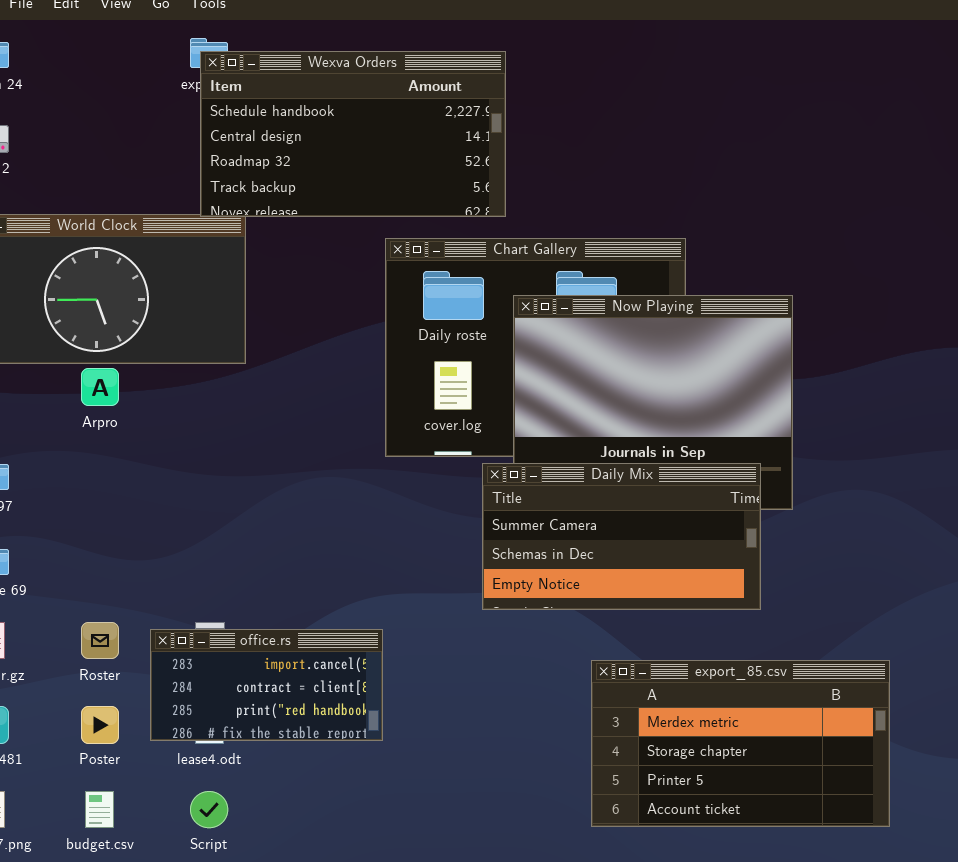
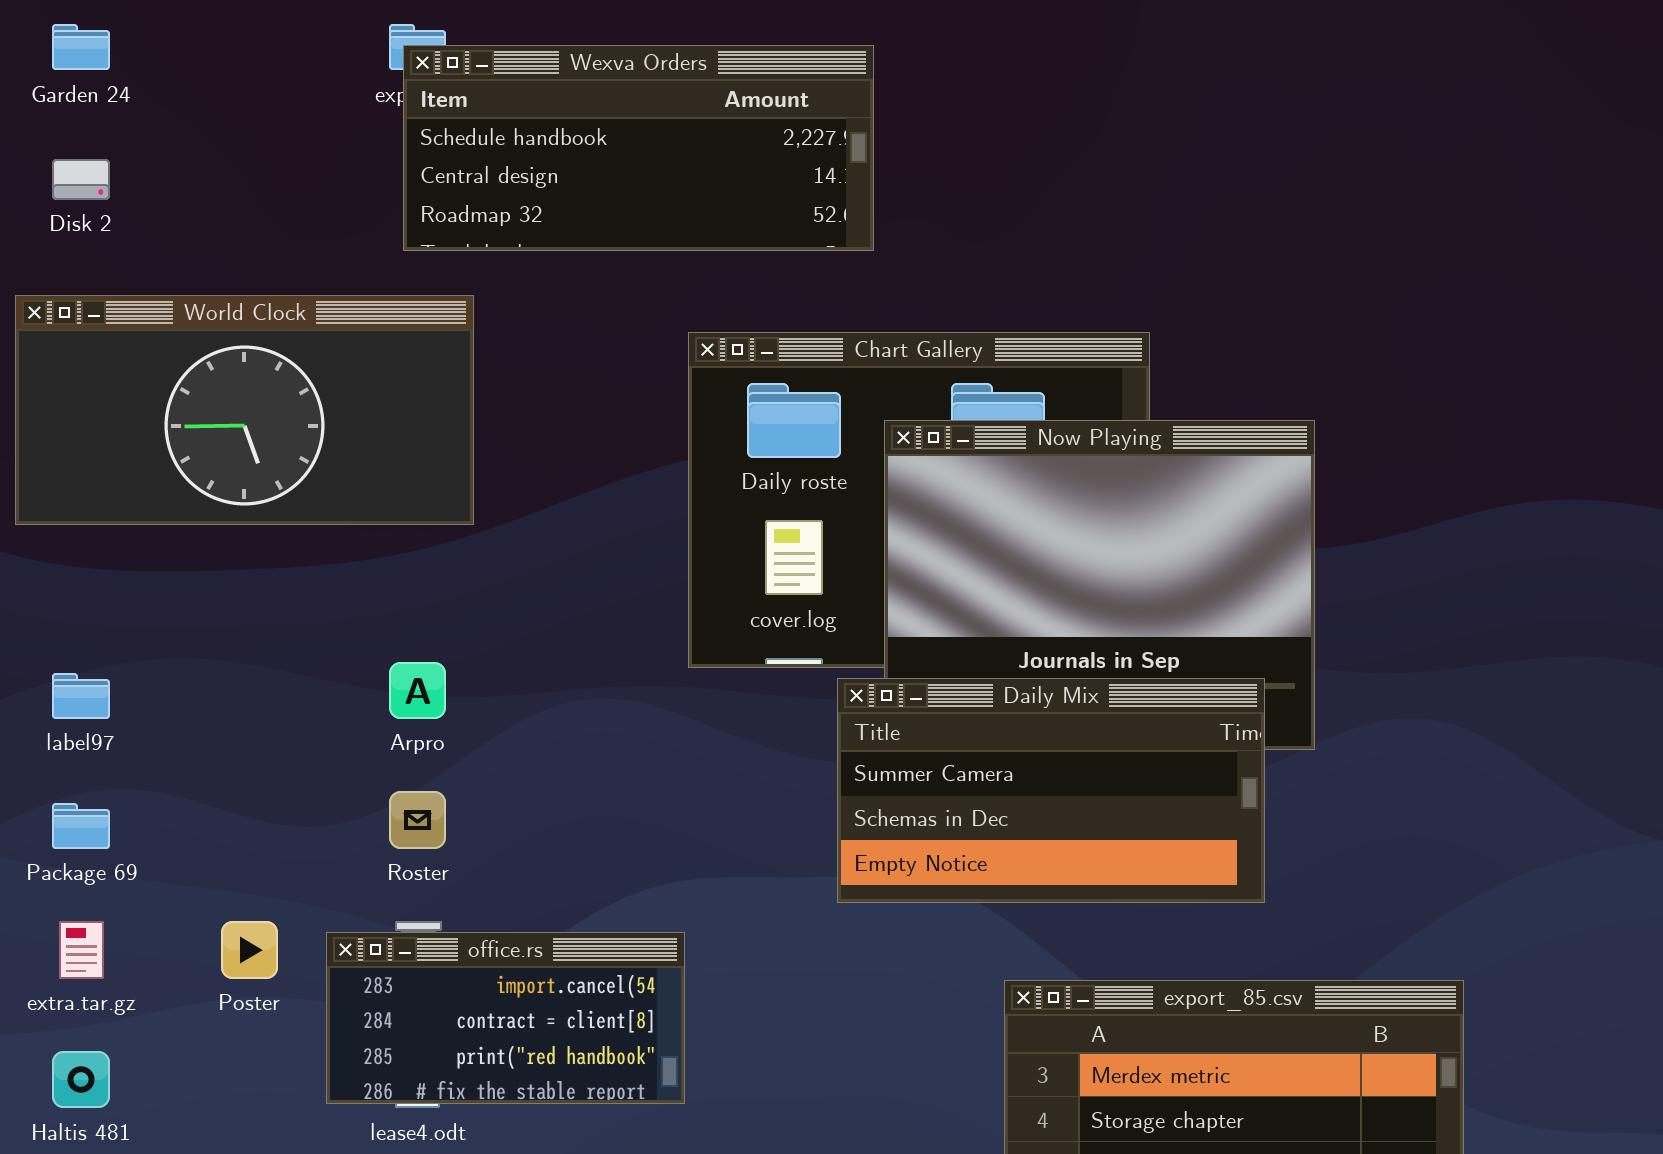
Wexva Orders: [200,51,506,217] -> [403,45,874,251], resized
Arpro: [81,368,119,406] -> [389,662,446,719], moved
Roster: [81,622,119,659] -> [389,791,446,849], moved
Poster: [81,706,119,744] -> [221,921,278,979], moved

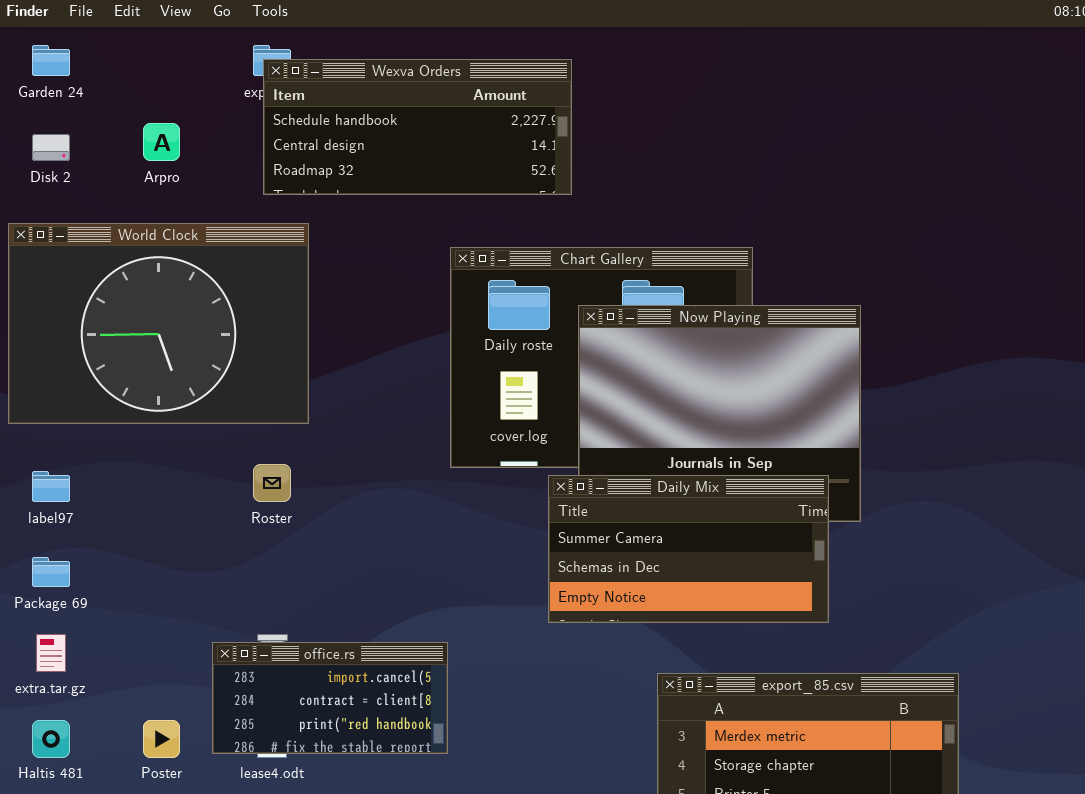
World Clock: [15,295,474,525] -> [8,223,309,424], resized
Arpro: [389,662,446,719] -> [143,123,180,161], moved
Roster: [389,791,446,849] -> [253,464,291,502], moved
Poster: [221,921,278,979] -> [143,720,180,758], moved

